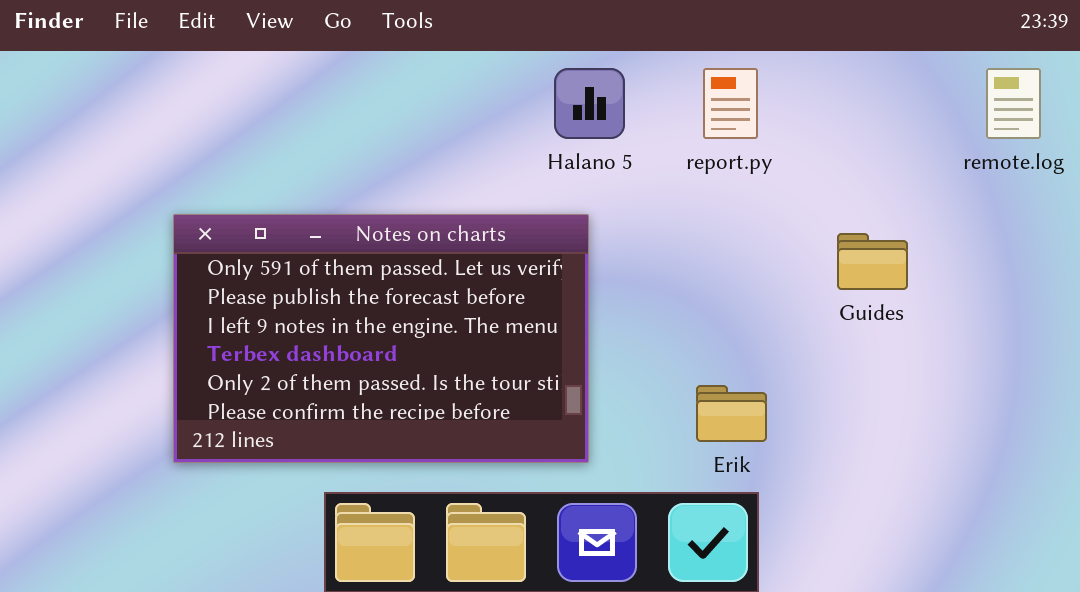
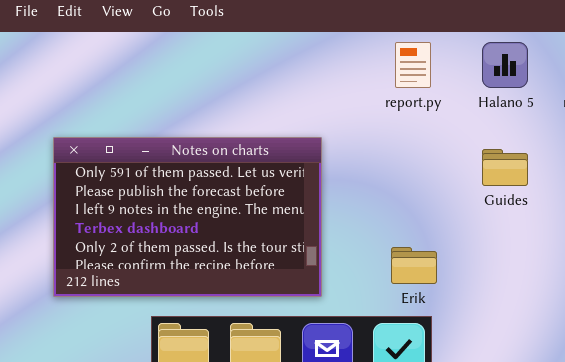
Halano 5: [554,68,625,139] -> [482,42,528,88], moved

